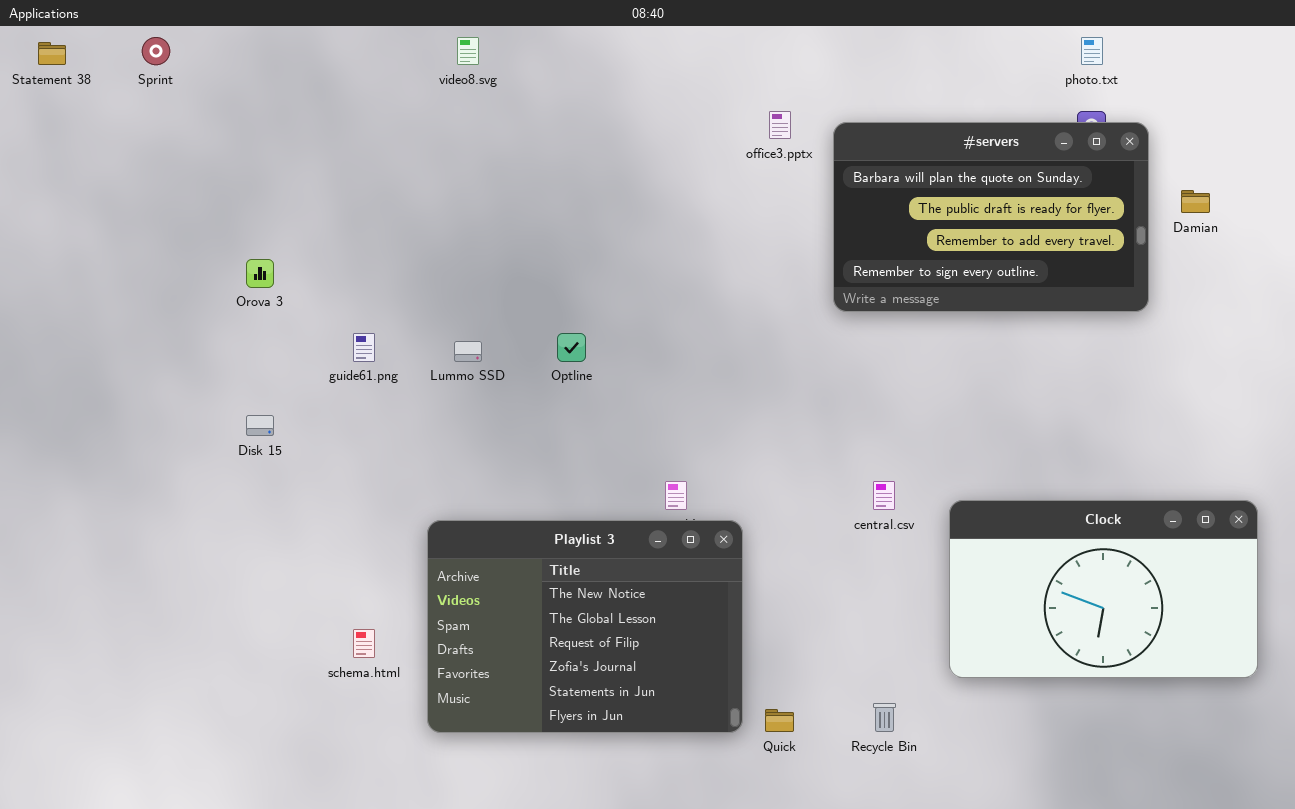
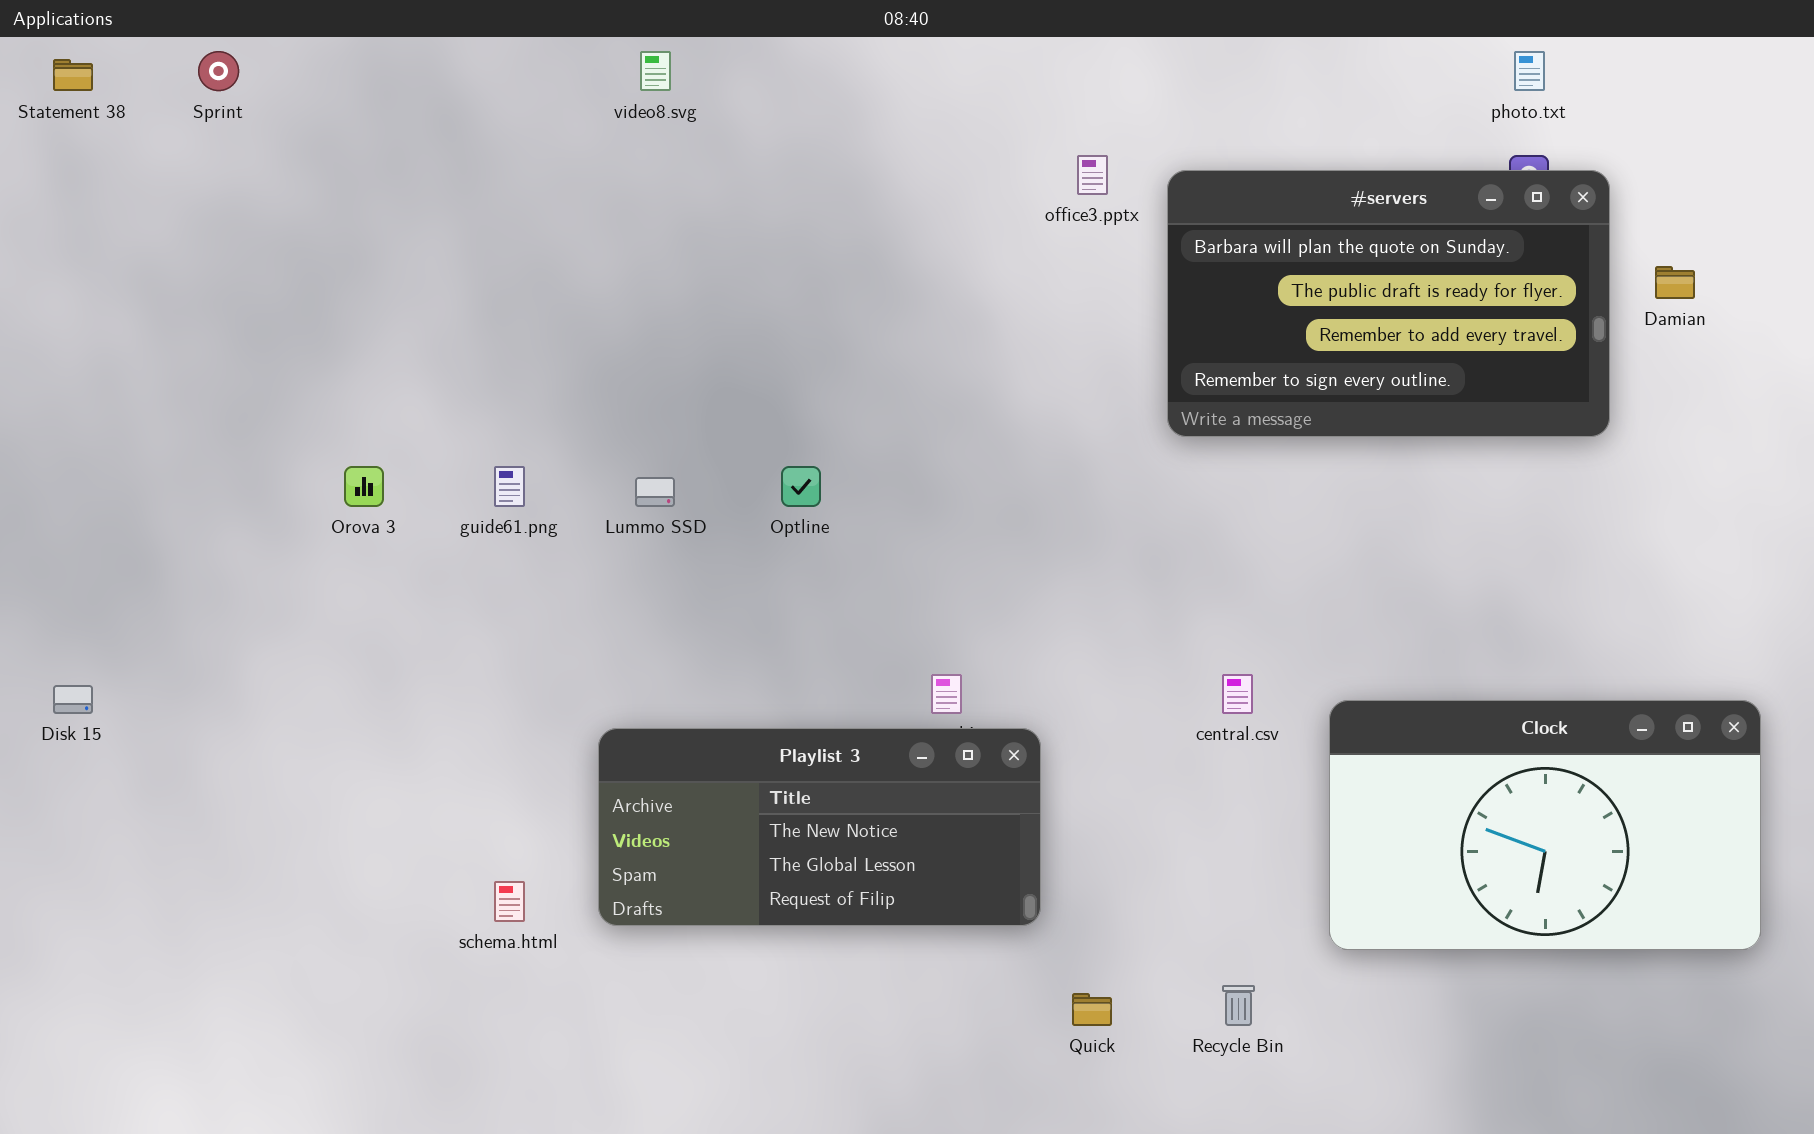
Orova 3: [246,259,274,288] -> [344,466,384,507], moved
Disk 15: [246,415,274,436] -> [53,685,93,714], moved
Playlist 3: [427,520,743,733] -> [598,728,1041,926], resized

